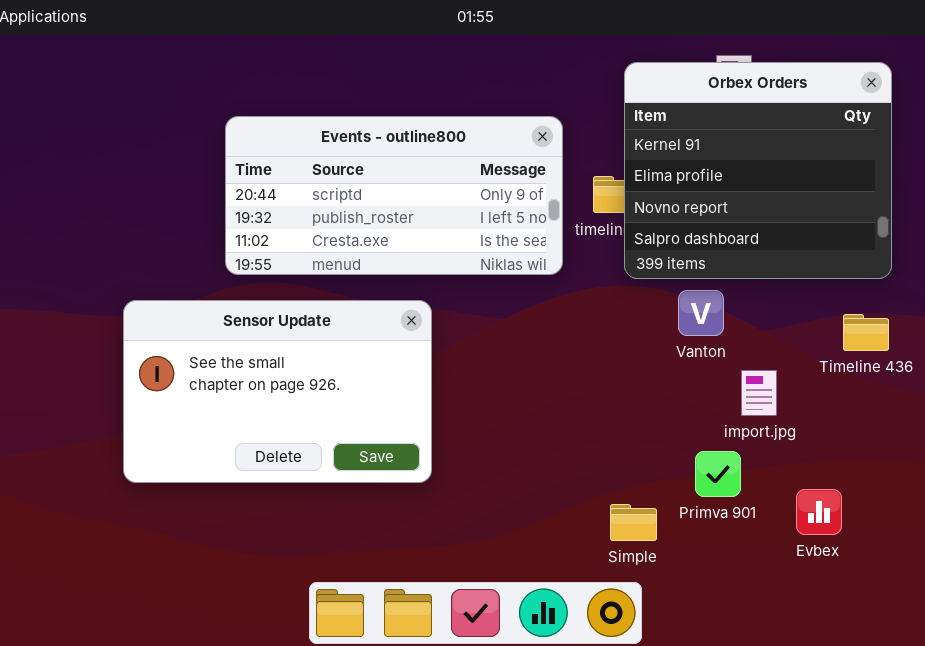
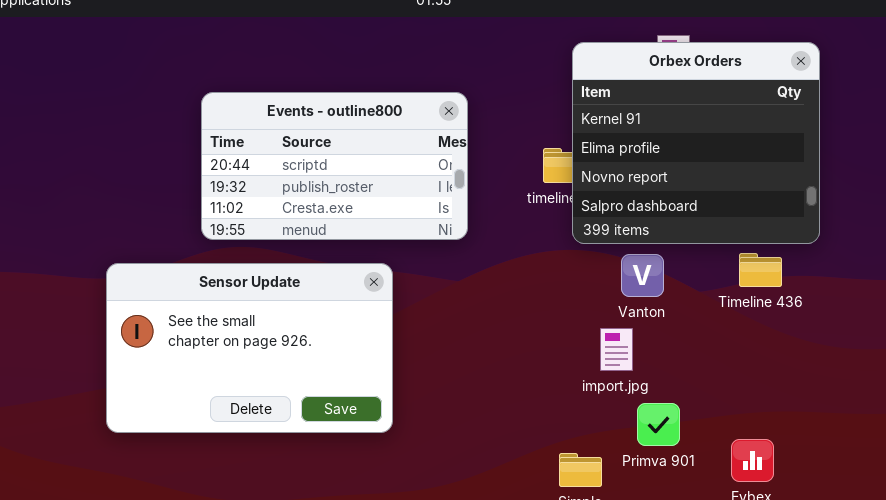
Events - outline800: [225,116,563,275] -> [201,92,468,240], resized
Timeline 436: [843,314,889,351] -> [739,253,782,287], moved
import.jpg: [741,370,777,416] -> [600,328,633,371], moved

